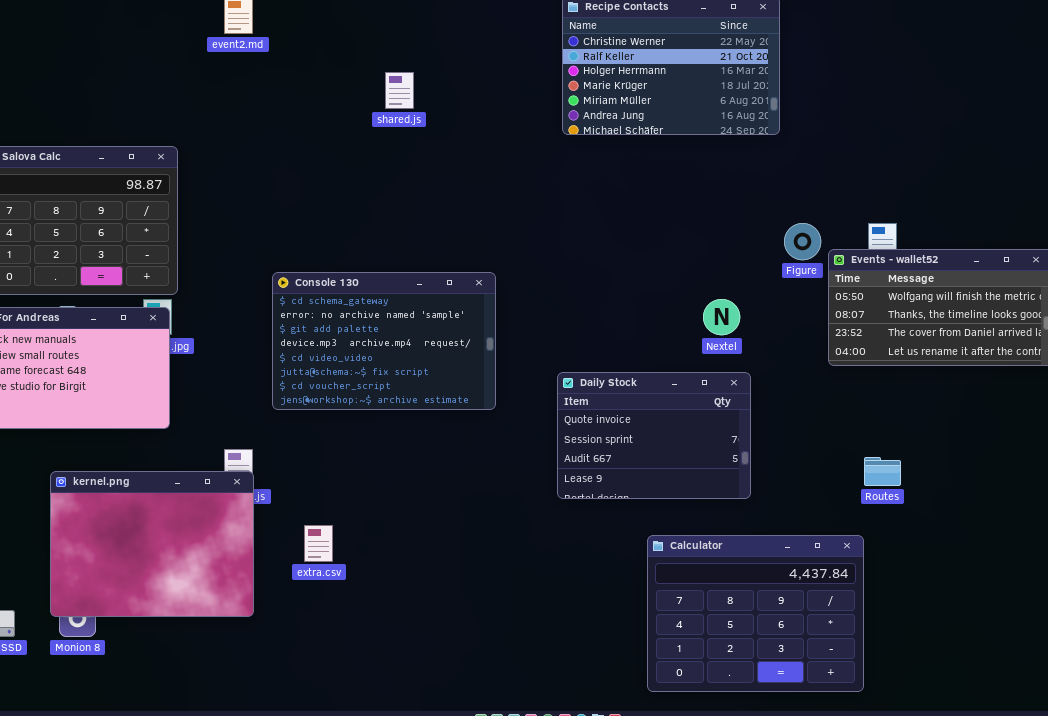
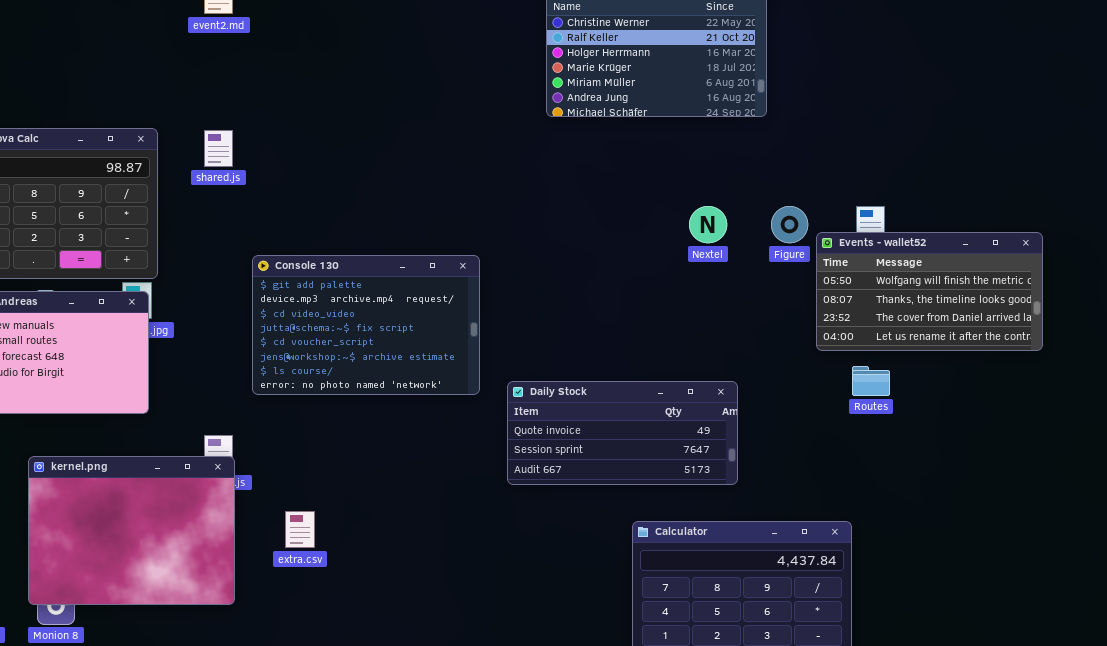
shared.js: [385,72,414,109] -> [204,130,233,167], moved
Console 130: [272,272,496,410] -> [252,255,480,395], scrolled down 2 rows
Nextel: [703,299,740,335] -> [689,206,727,243], moved
Daily Stock: [557,372,751,499] -> [507,381,738,485], resized
Routes: [864,457,901,486] -> [852,366,890,396], moved

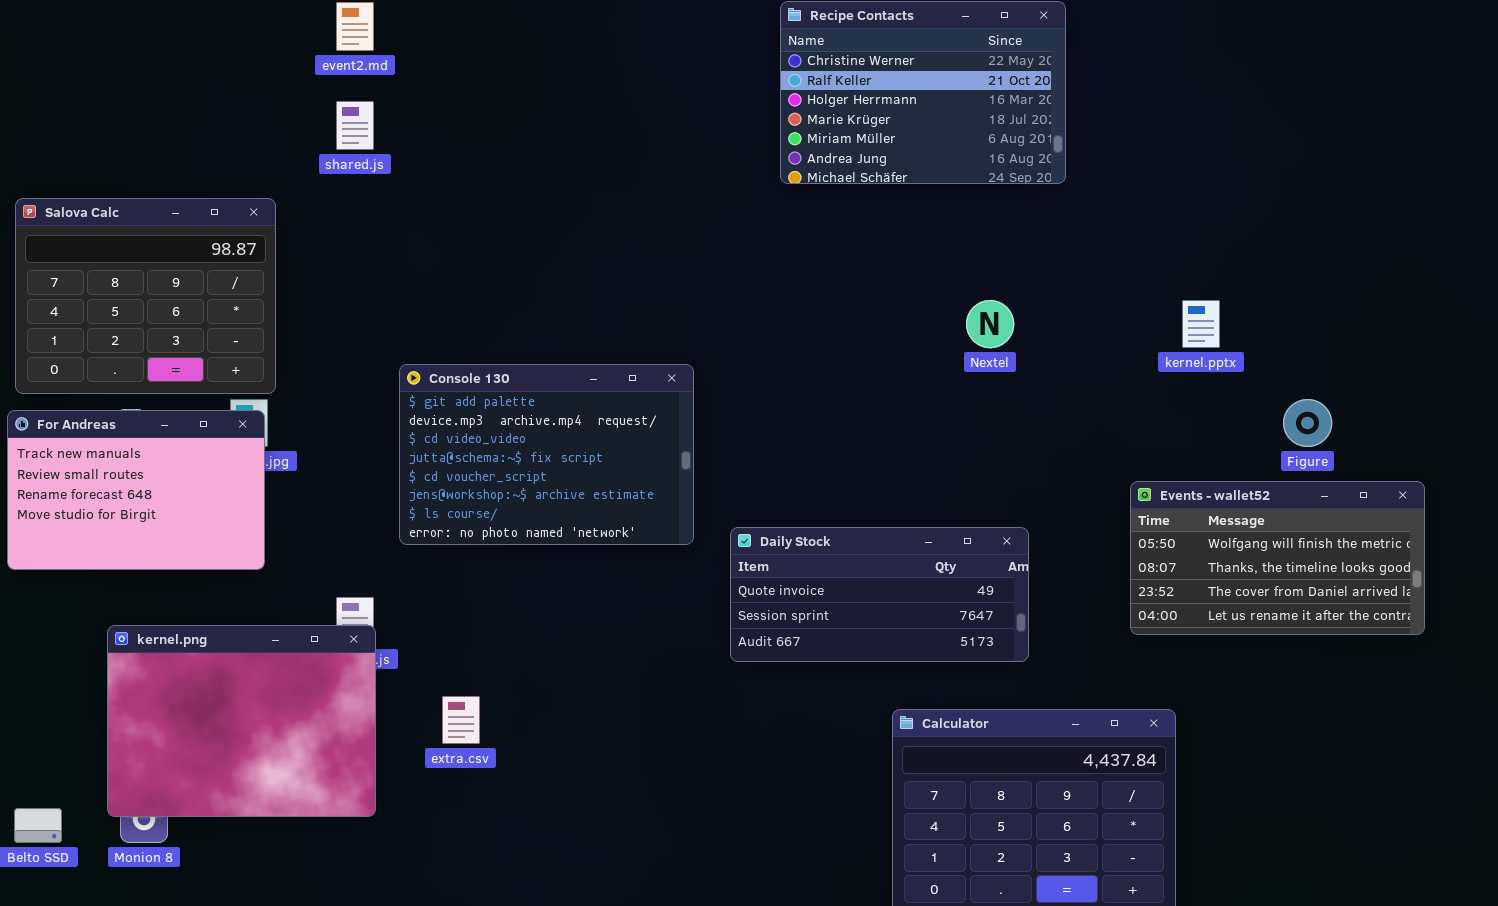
shared.js: [204,130,233,167] -> [336,101,374,150], moved
Figure: [771,206,808,243] -> [1283,399,1332,447], moved
Events - wallet52: [816,232,1043,351] -> [1130,481,1425,635], moved

